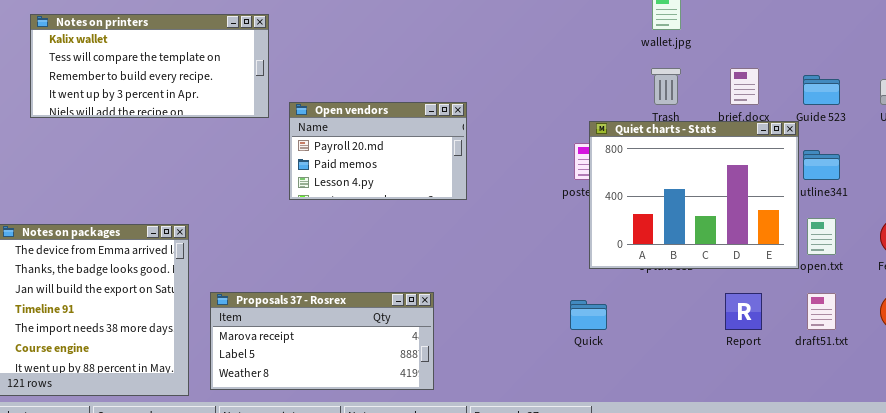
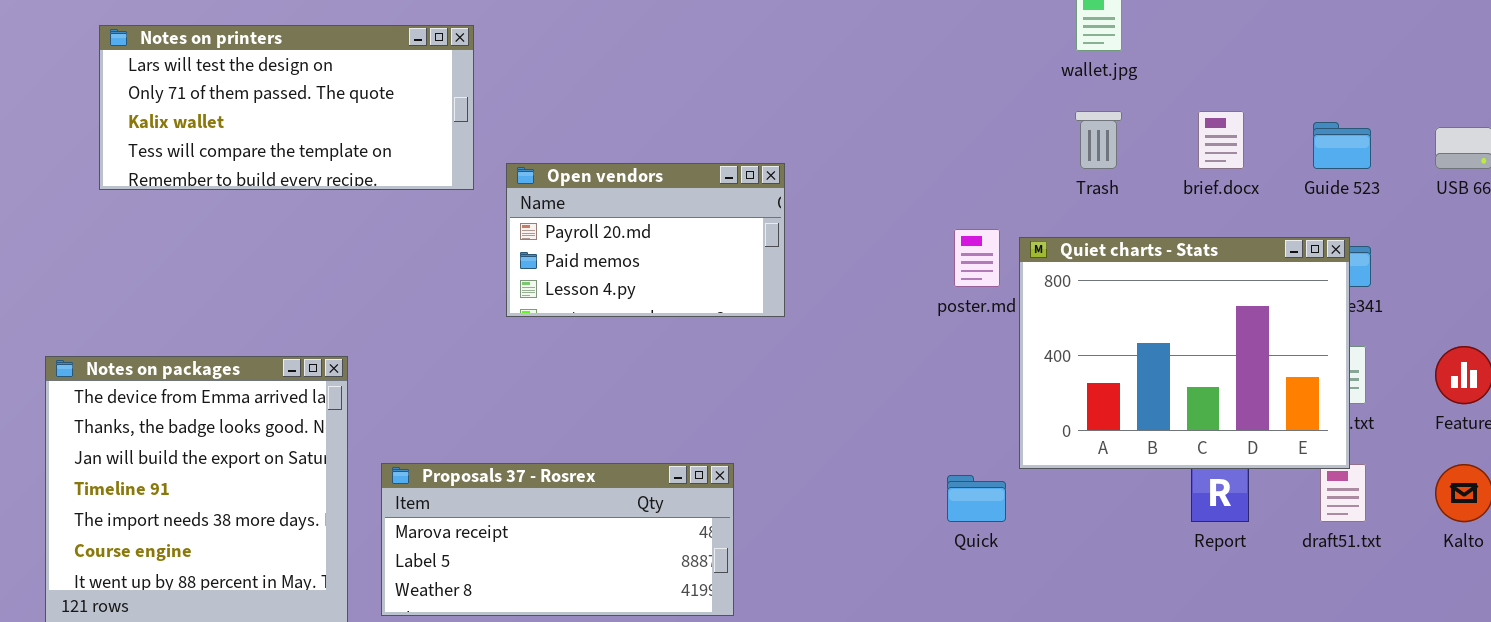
Notes on printers: [30,14,269,118] -> [99,25,474,190], scrolled up 2 rows
Quiet charts - Stats: [589,121,799,269] -> [1019,237,1350,469], moved

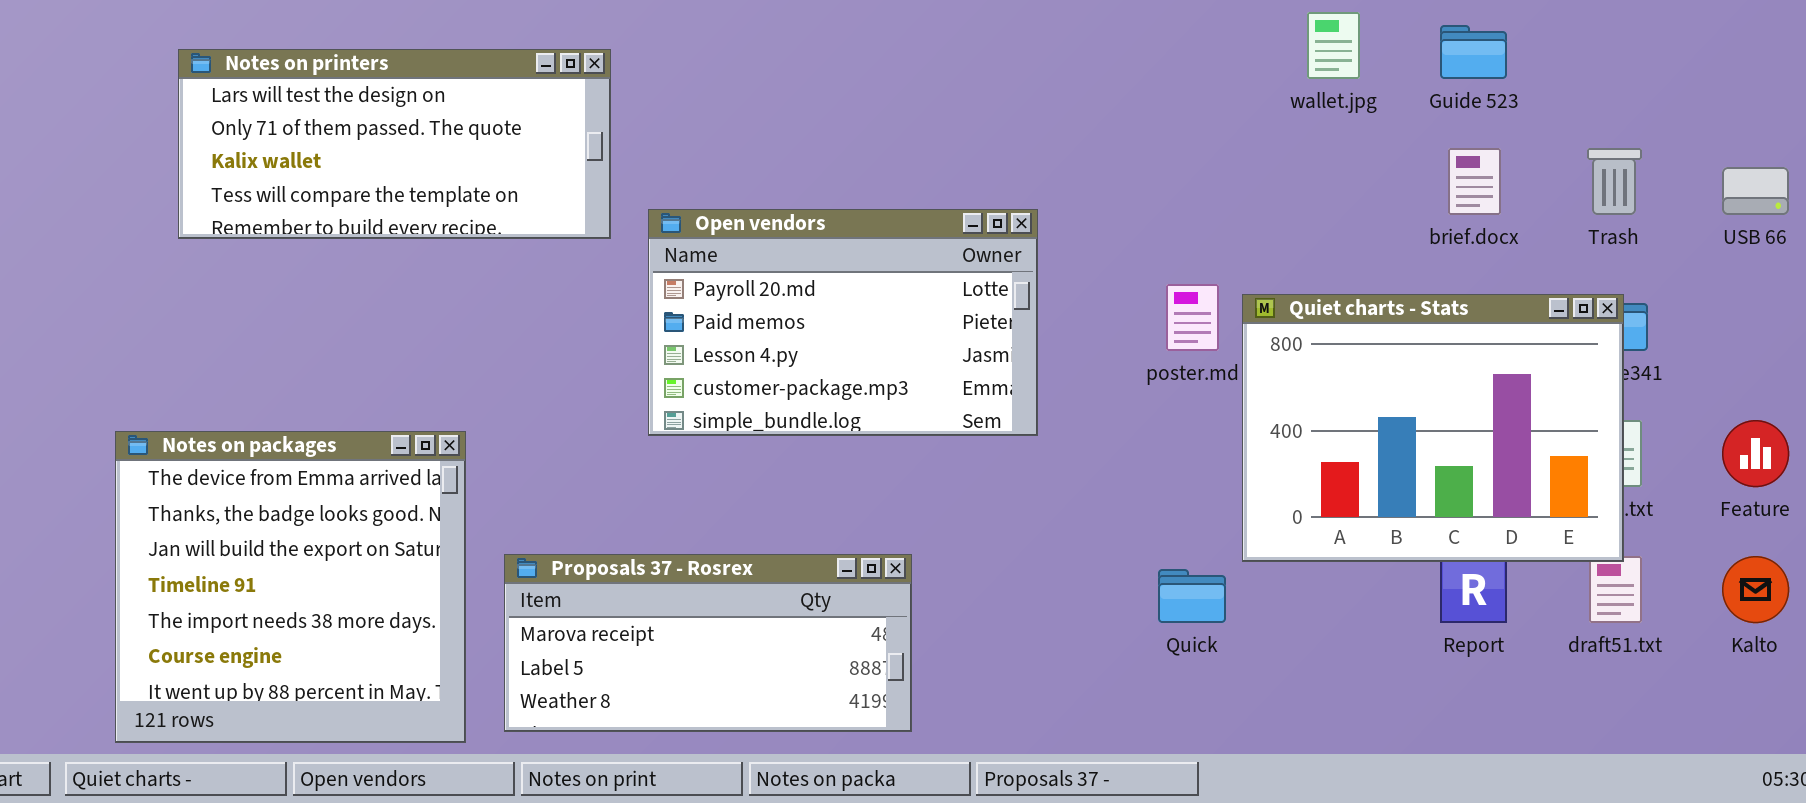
Trash: [1075,111,1122,169] -> [1587,148,1642,215], moved
Guide 523: [1313,122,1371,169] -> [1440,25,1507,79], moved
Open vendors: [506,163,785,317] -> [648,209,1038,436], resized

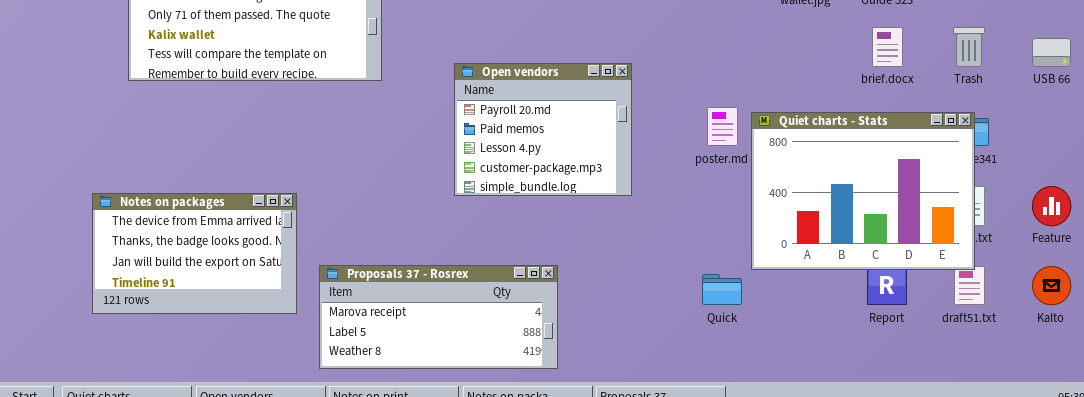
Open vendors: [648,209,1038,436] -> [454,63,632,196], resized
Notes on packages: [115,431,466,743] -> [92,193,297,314], resized

